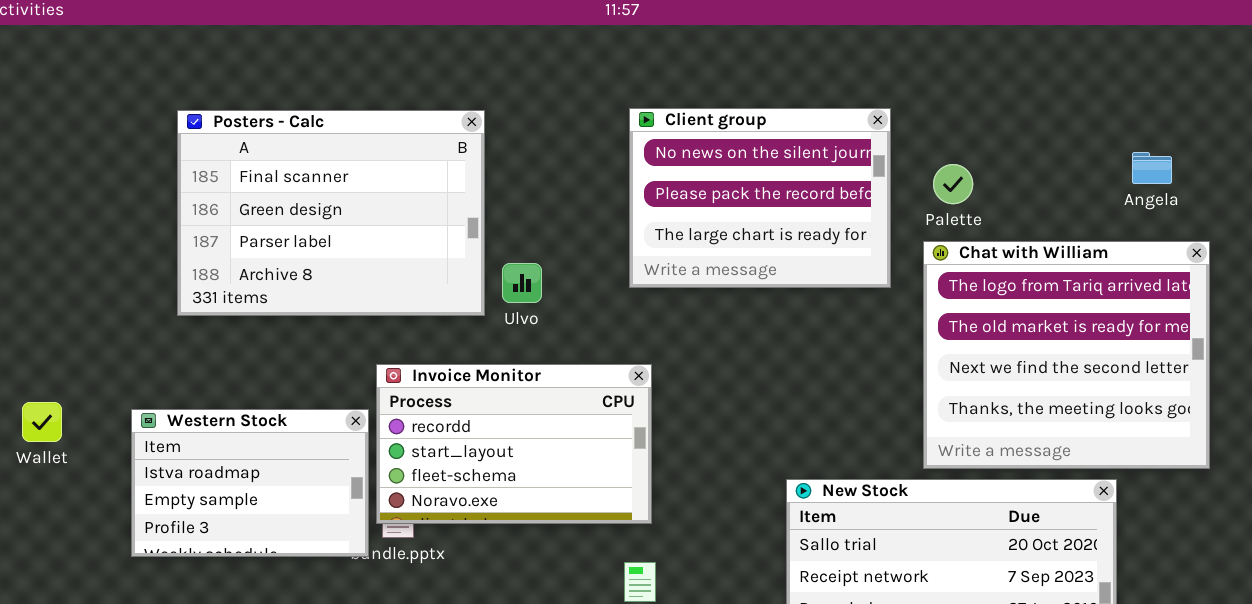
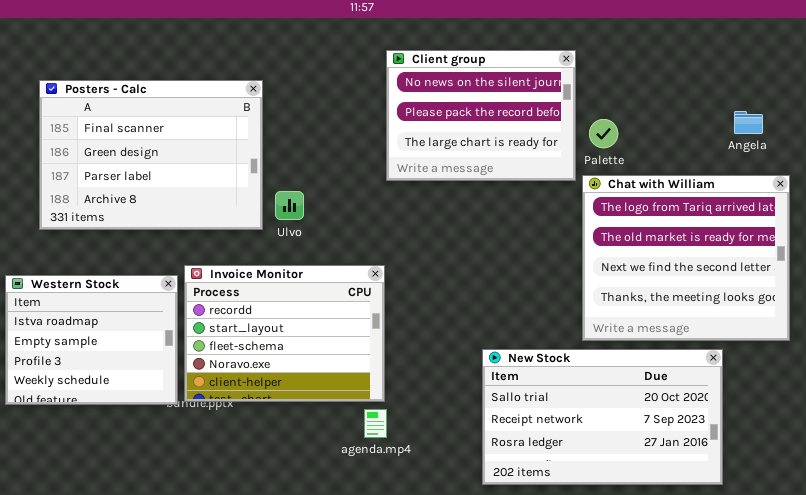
Client group: [629,108,891,288] -> [386,50,576,181], moved
Invoice Monitor: [376,364,652,524] -> [184,265,385,402], resized
Western Stock: [131,409,369,557] -> [5,275,178,405], resized

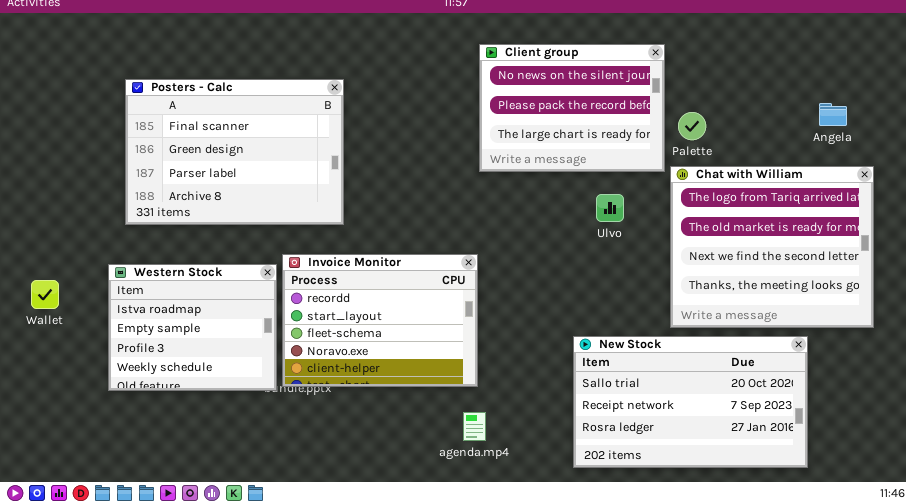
Posters - Calc: [39,80,263,230] -> [125,79,344,225], moved
Ulvo: [275,191,304,220] -> [596,194,624,222], moved
agenda.mp4: [364,409,387,438] -> [463,412,486,441], moved

